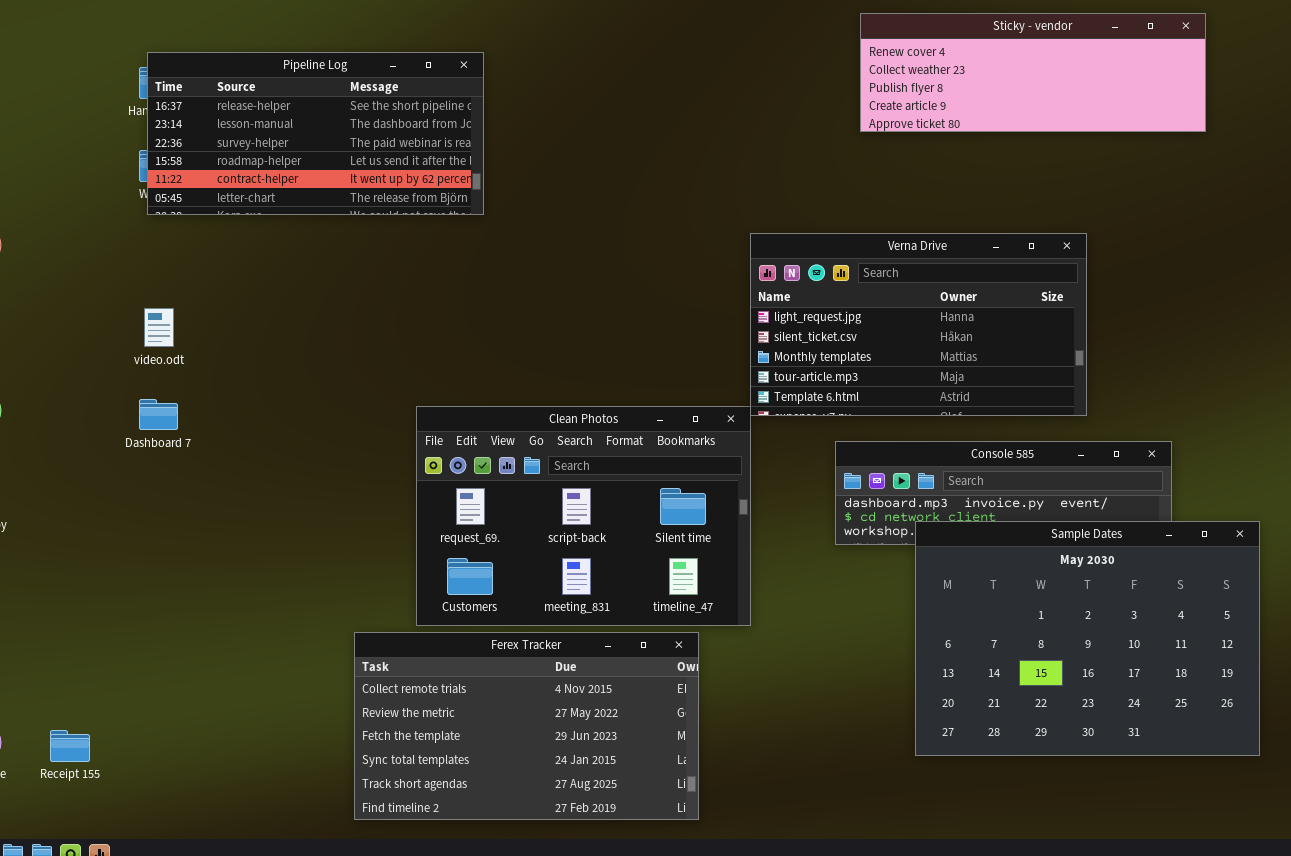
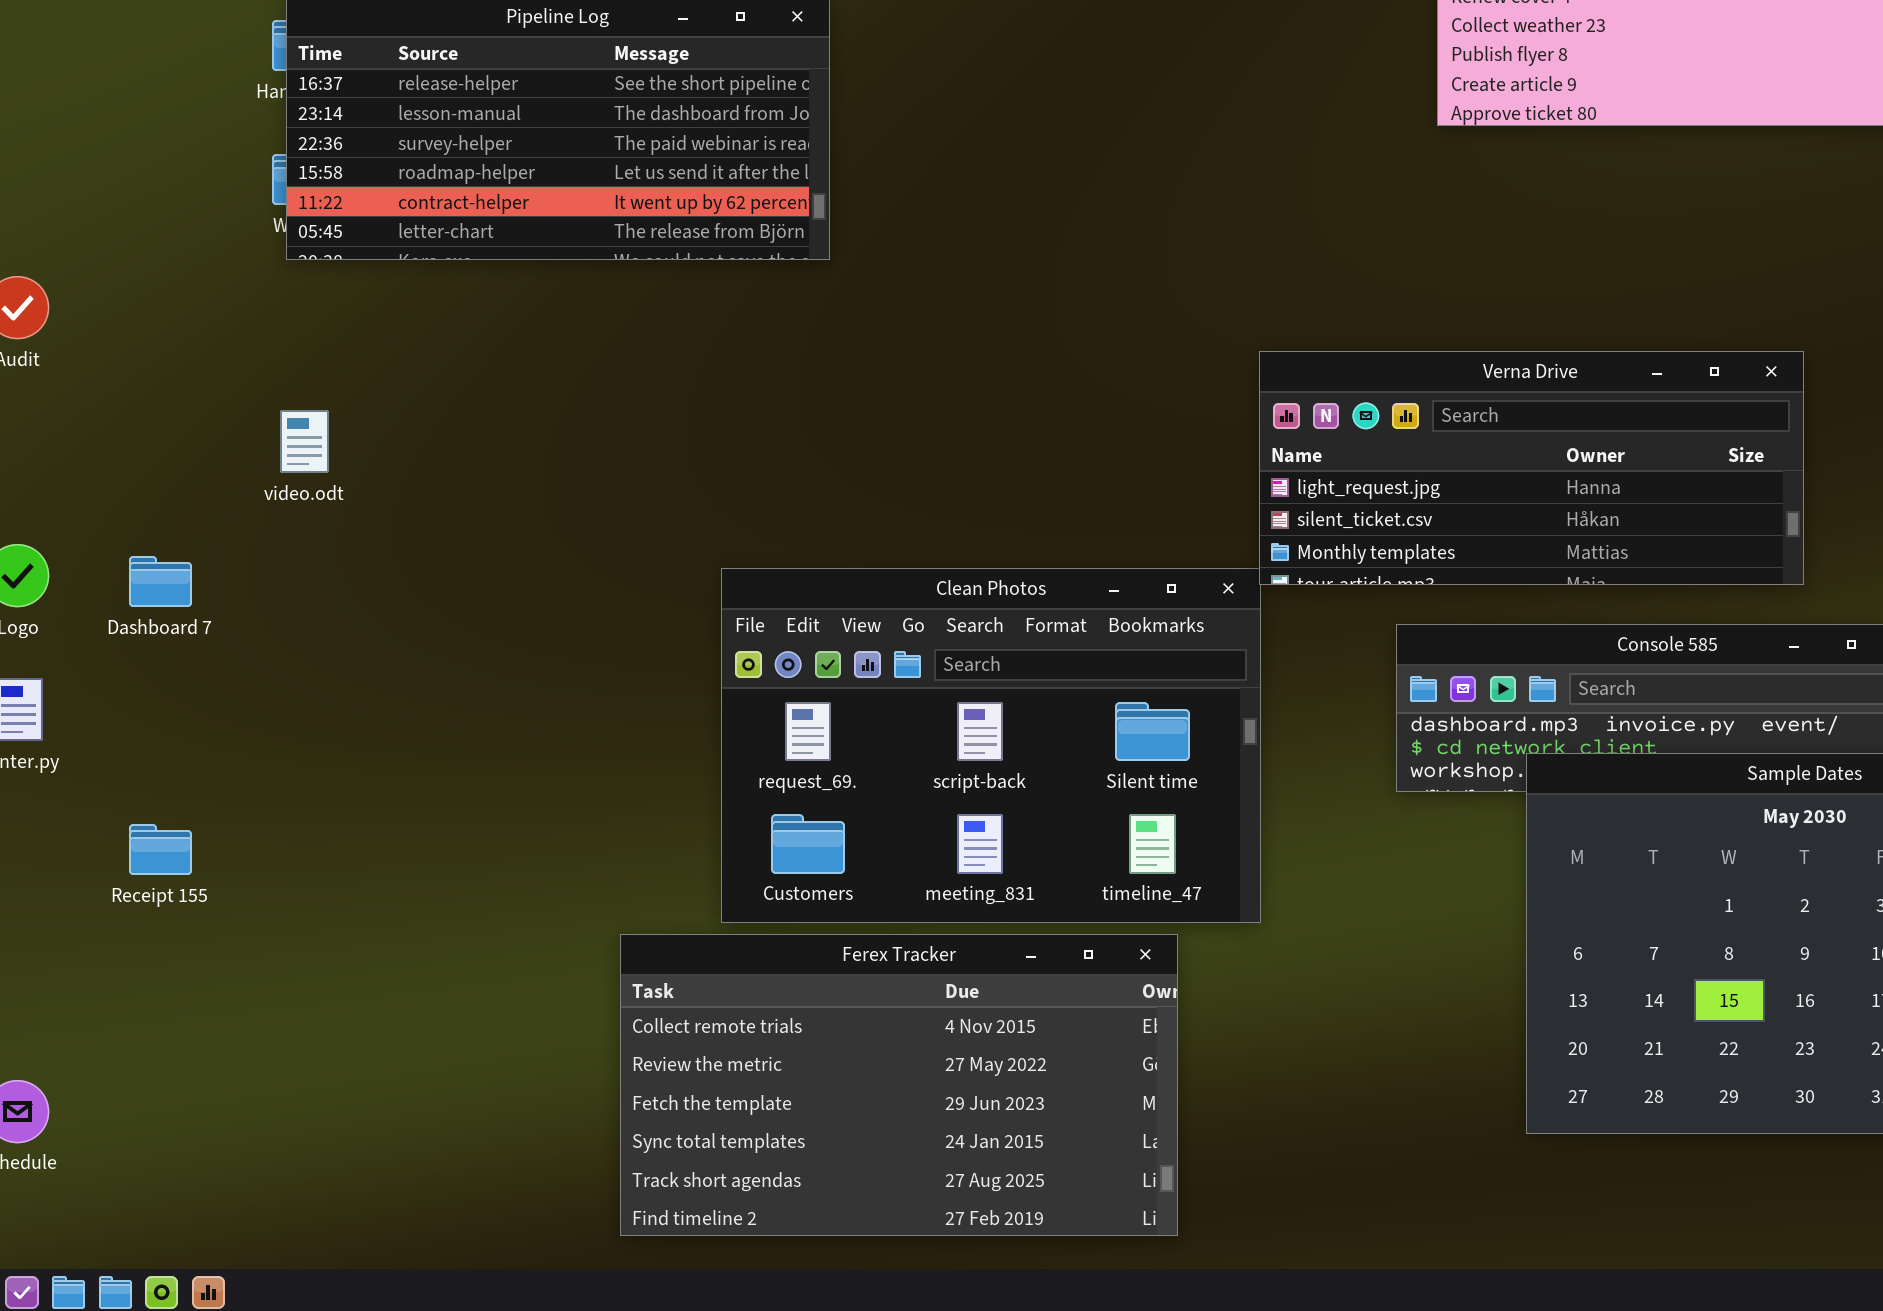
Verna Drive: [750,233,1087,416] -> [1259,351,1804,585], resized
Dashboard 7: [139,399,178,430] -> [129,556,192,607], moved
Receipt 155: [50,730,90,762] -> [129,824,192,875], moved

